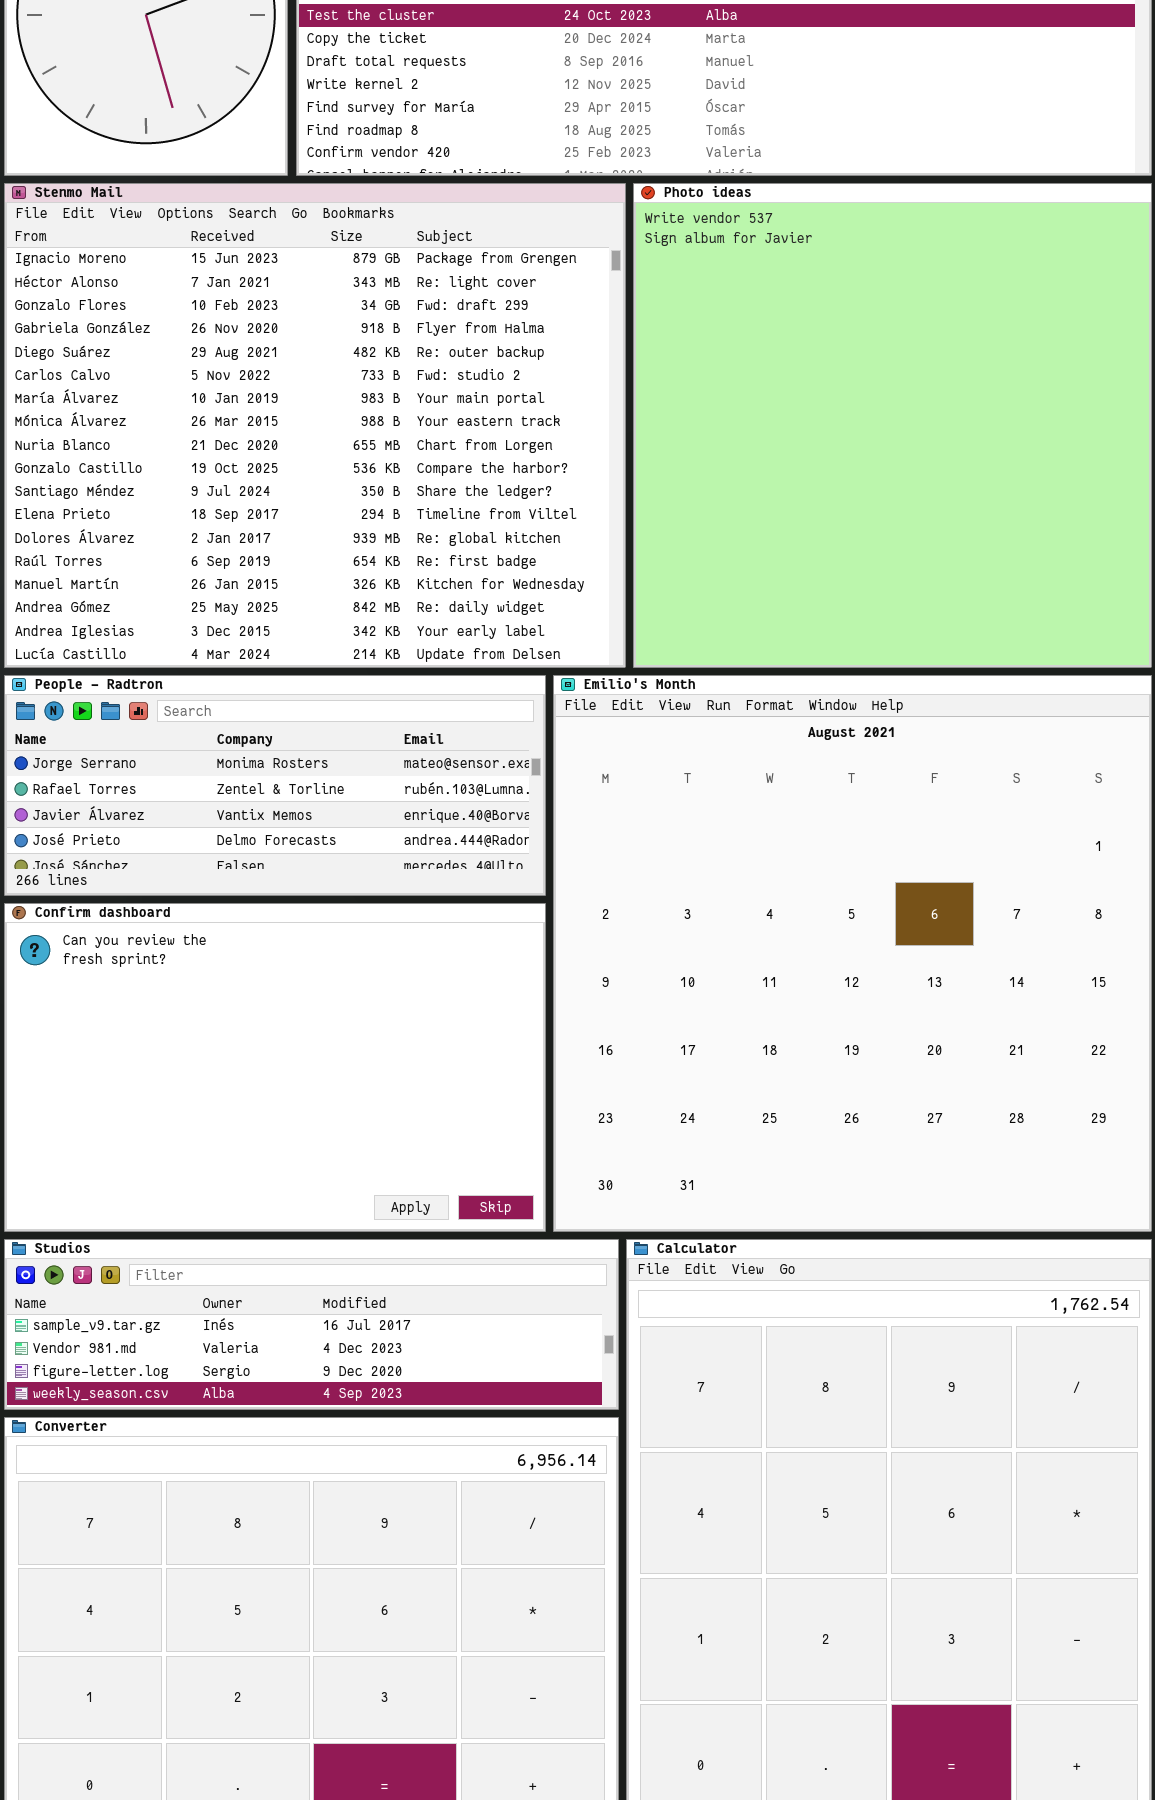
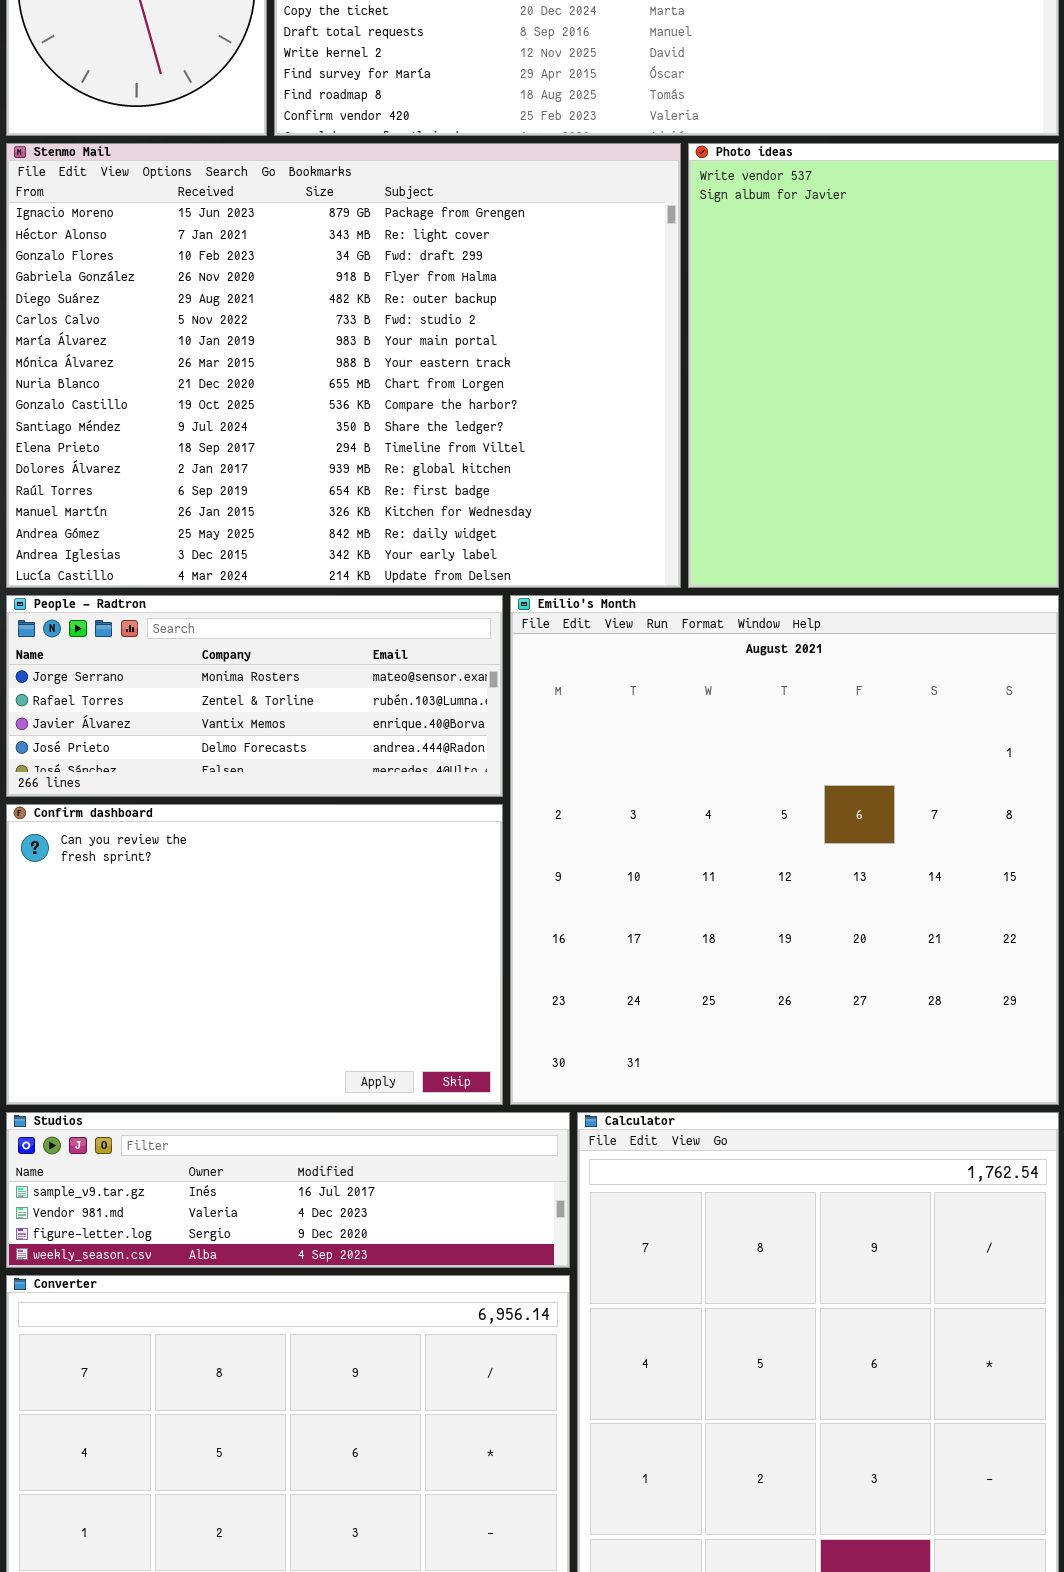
Stenmo Mail: [4,183,626,668] -> [6,143,681,588], resized
Photo ideas: [633,183,1152,668] -> [688,143,1059,588], resized

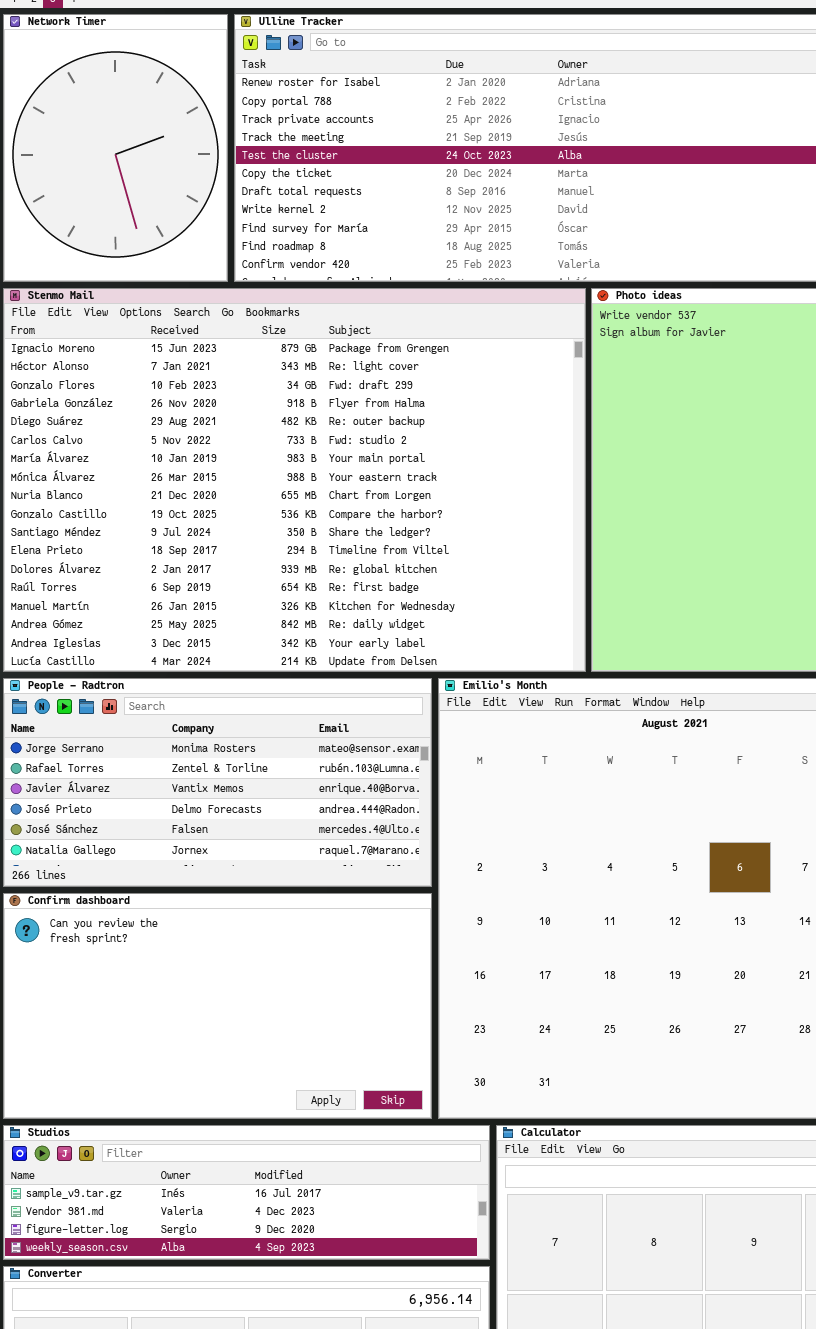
People - Radtron: [6,595,503,797] -> [3,678,432,887], resized
Confirm dashboard: [6,804,503,1105] -> [3,893,432,1119], resized

